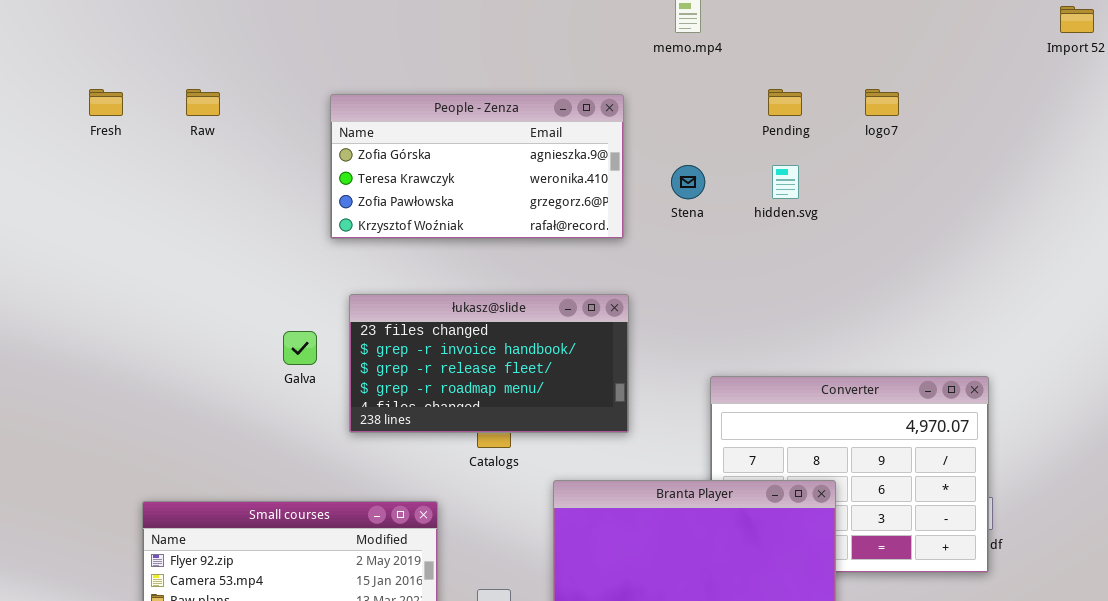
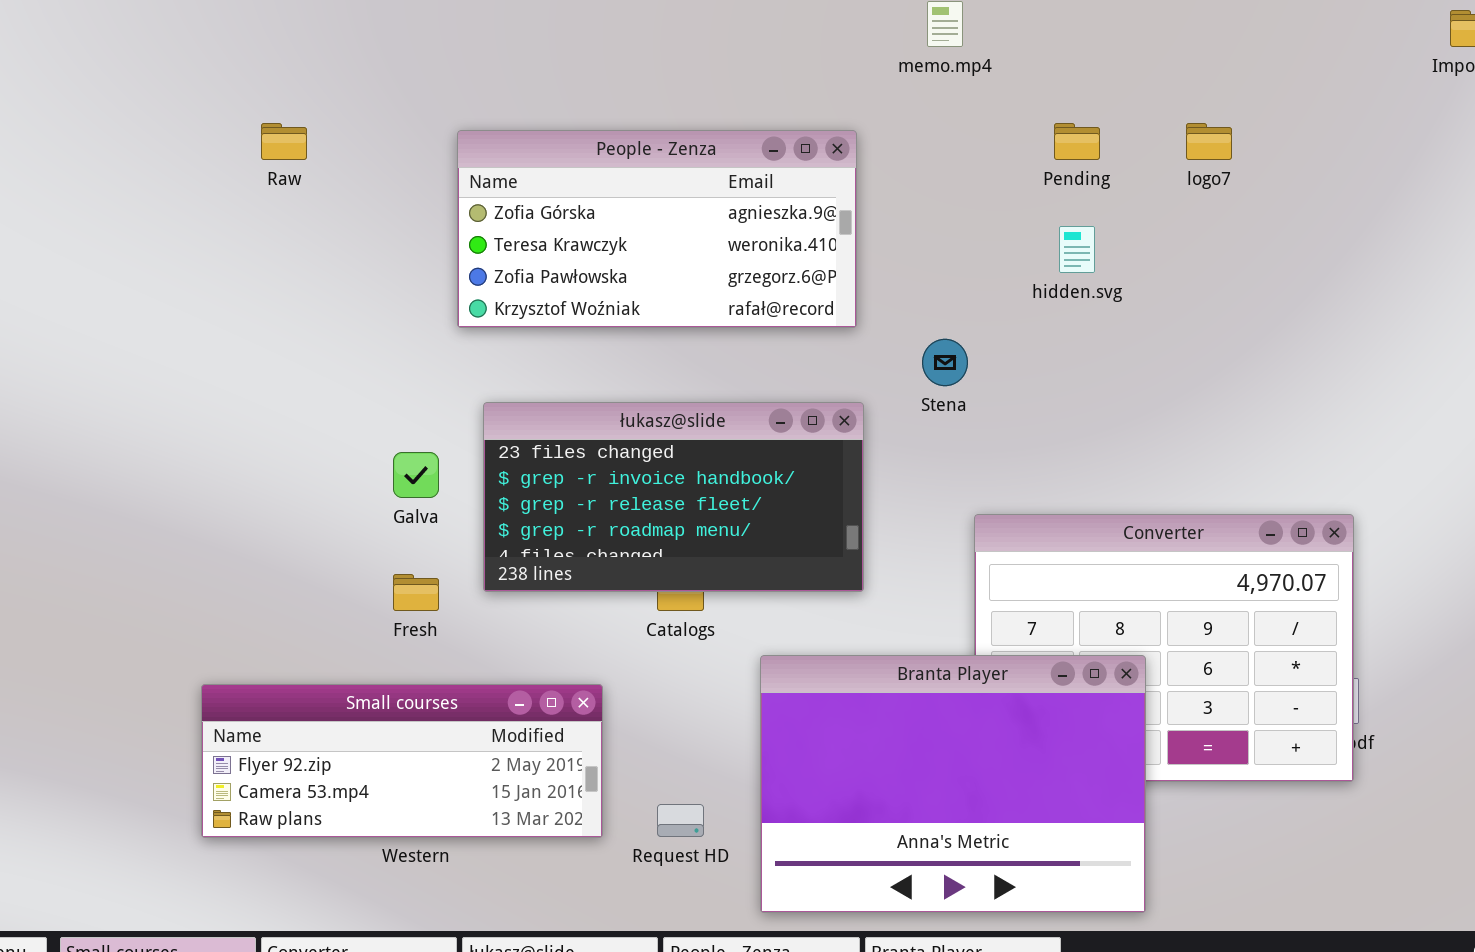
Fresh: [89,89,123,116] -> [393,574,439,611], moved
Stena: [671,165,705,199] -> [922,339,968,386], moved

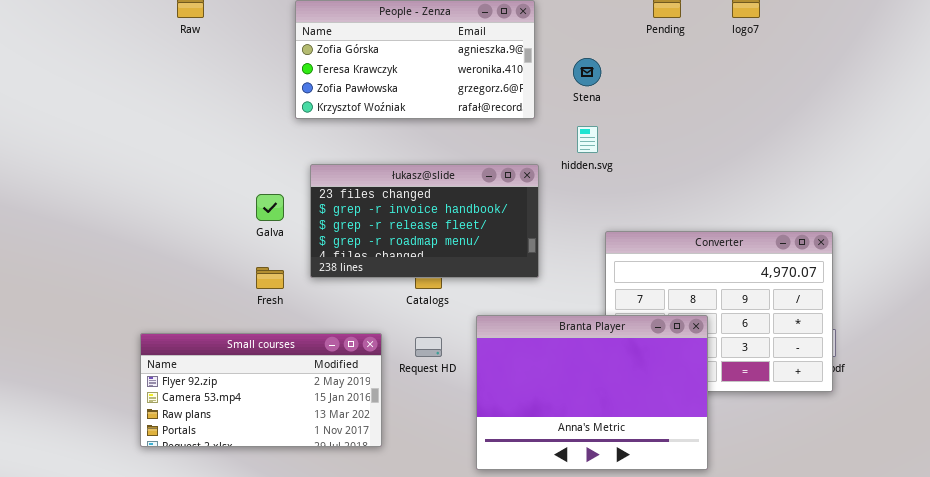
hidden.svg: [1059,226,1095,273] -> [577,126,598,153], moved
Stena: [922,339,968,386] -> [573,58,601,86], moved
Small courses: [201,684,603,838] -> [140,333,382,447], resized
Request HD: [657,804,704,837] -> [415,337,442,357], moved

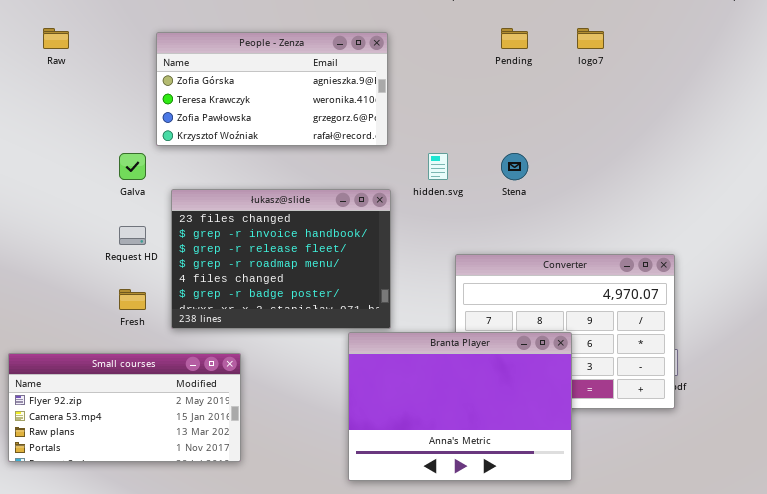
Stena: [573,58,601,86] -> [501,153,528,180], moved
łukasz@slide: [310,164,539,278] -> [171,189,391,329], resized
Galva: [256,194,284,221] -> [119,153,146,180], moved
Branta Player: [476,315,708,470] -> [348,332,572,481], moved
Request HD: [415,337,442,357] -> [119,226,146,245], moved

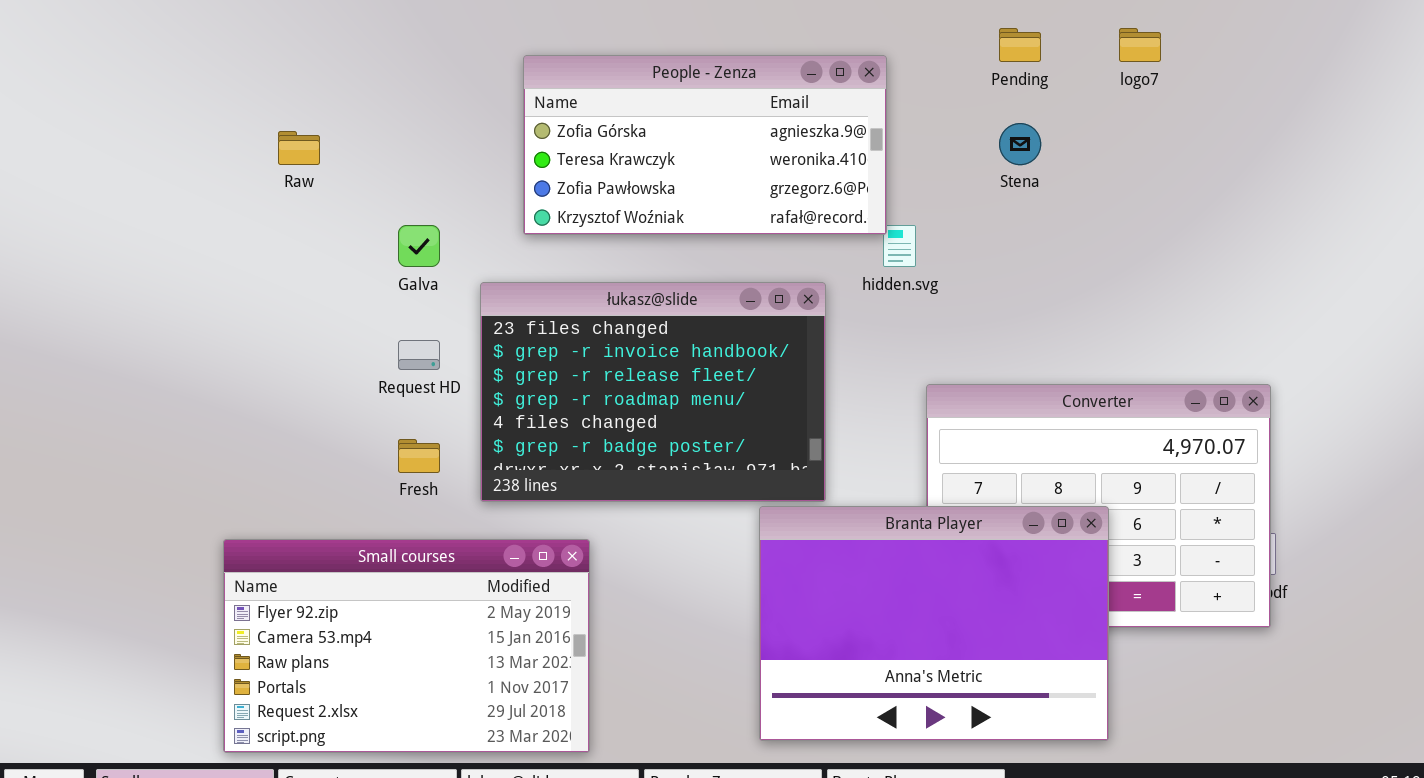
Raw: [43,28,69,49] -> [278,131,320,165], moved
People - Zenza: [156,32,388,146] -> [523,55,887,235], moved
Stena: [501,153,528,180] -> [999,123,1041,165], moved
Small courses: [8,353,241,462] -> [223,539,590,753], resized

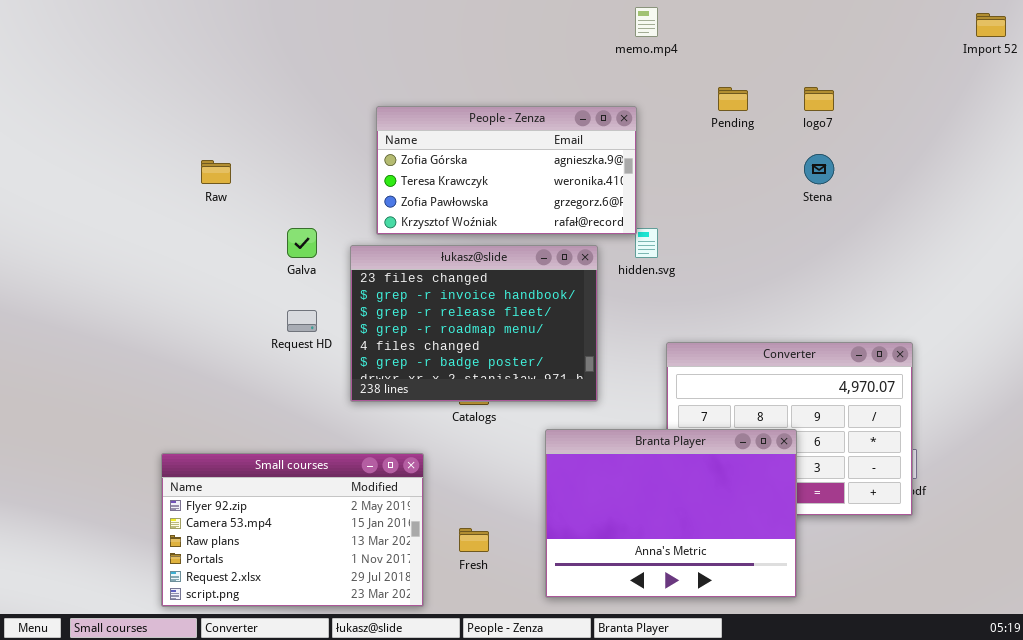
Stena: [999,123,1041,165] -> [804,154,834,184], moved
łukasz@slide: [480,282,826,502] -> [350,245,598,402], moved
Fresh: [398,439,440,473] -> [459,528,489,552], moved

